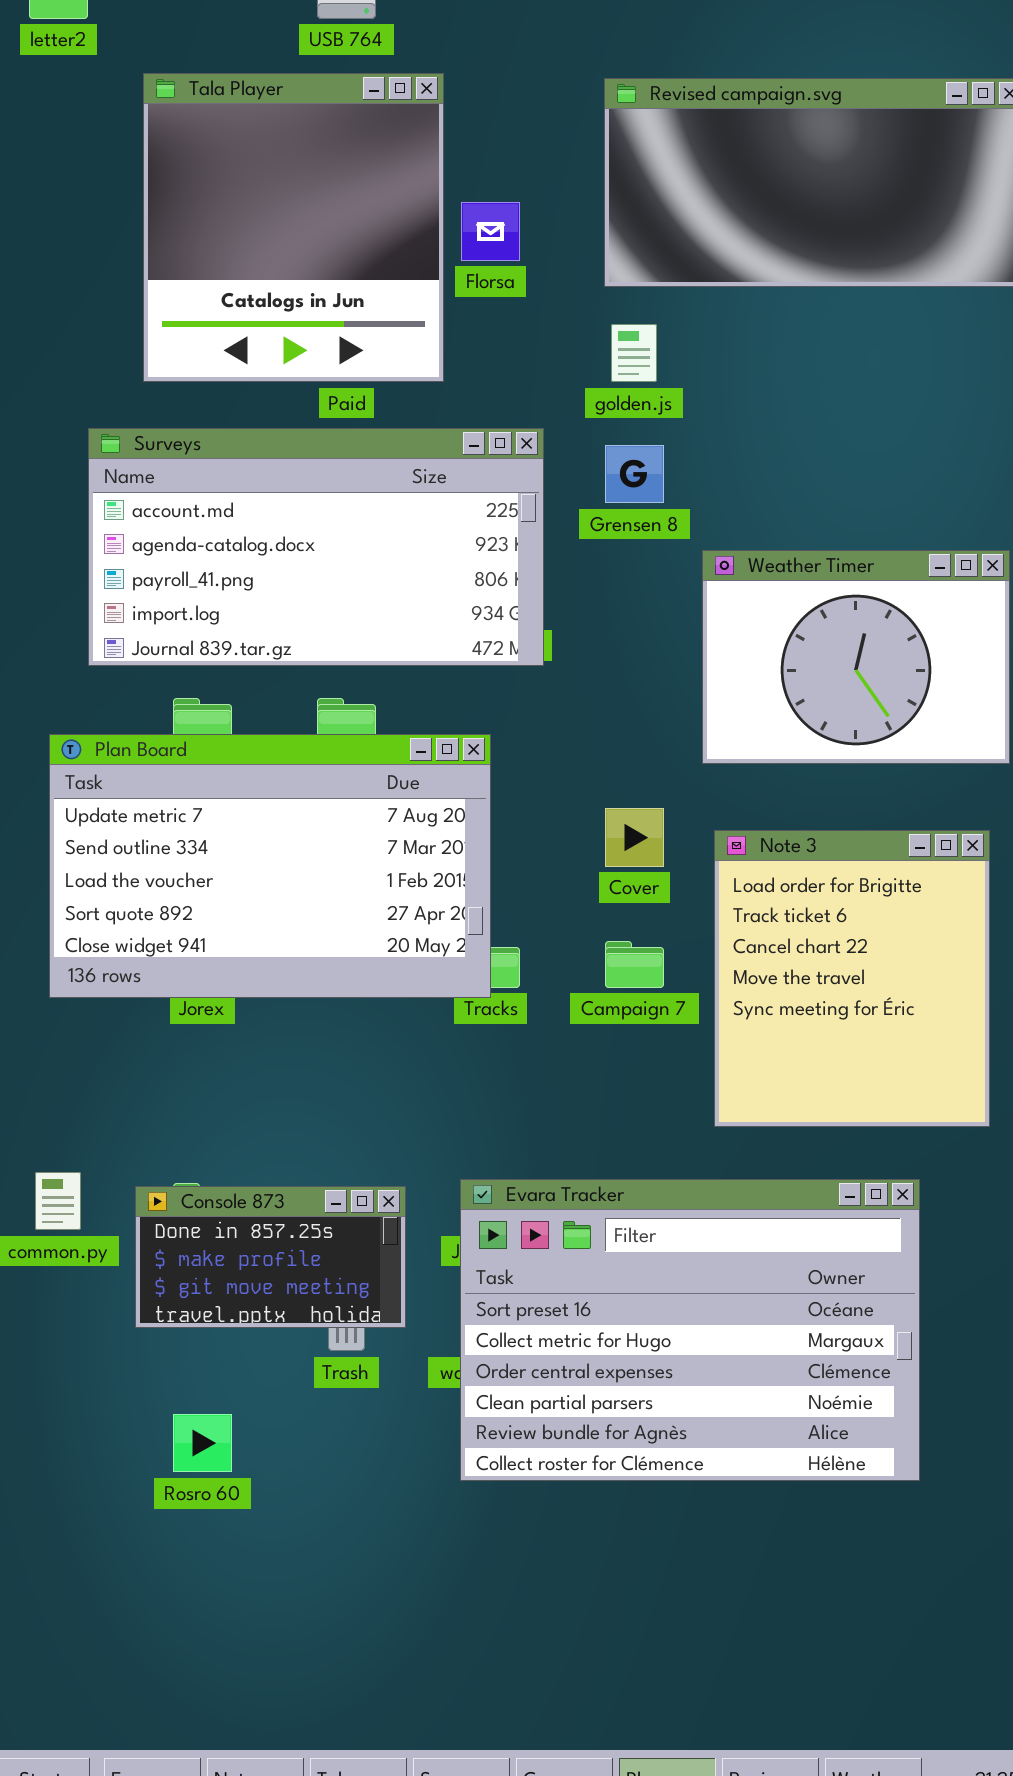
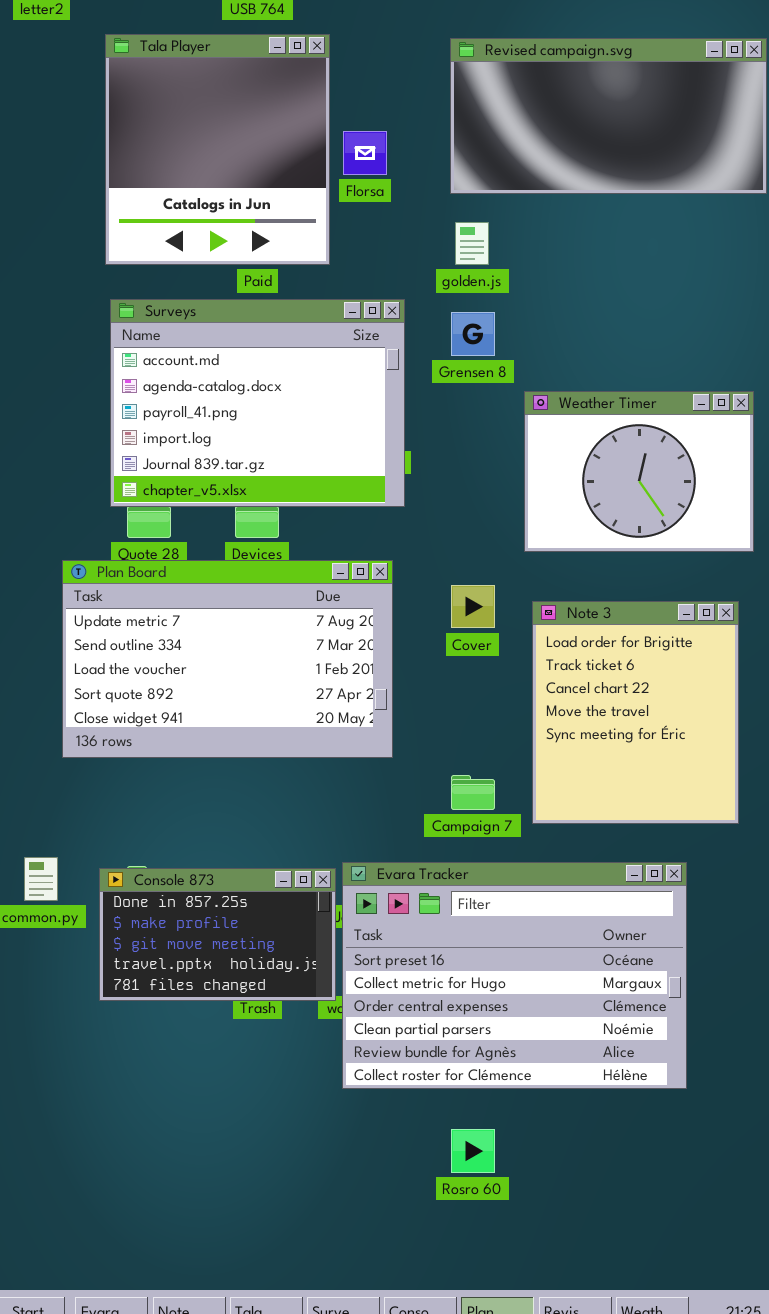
Surveys: [88,428,544,666] -> [110,299,405,507], resized
Plan Board: [49,734,491,998] -> [62,560,393,758], moved
Campaign 7: [605,941,664,988] -> [451,775,495,810], moved
Console 873: [135,1186,406,1328] -> [99,868,336,1001], resized
Rosro 60: [173,1414,232,1472] -> [451,1129,495,1173], moved

